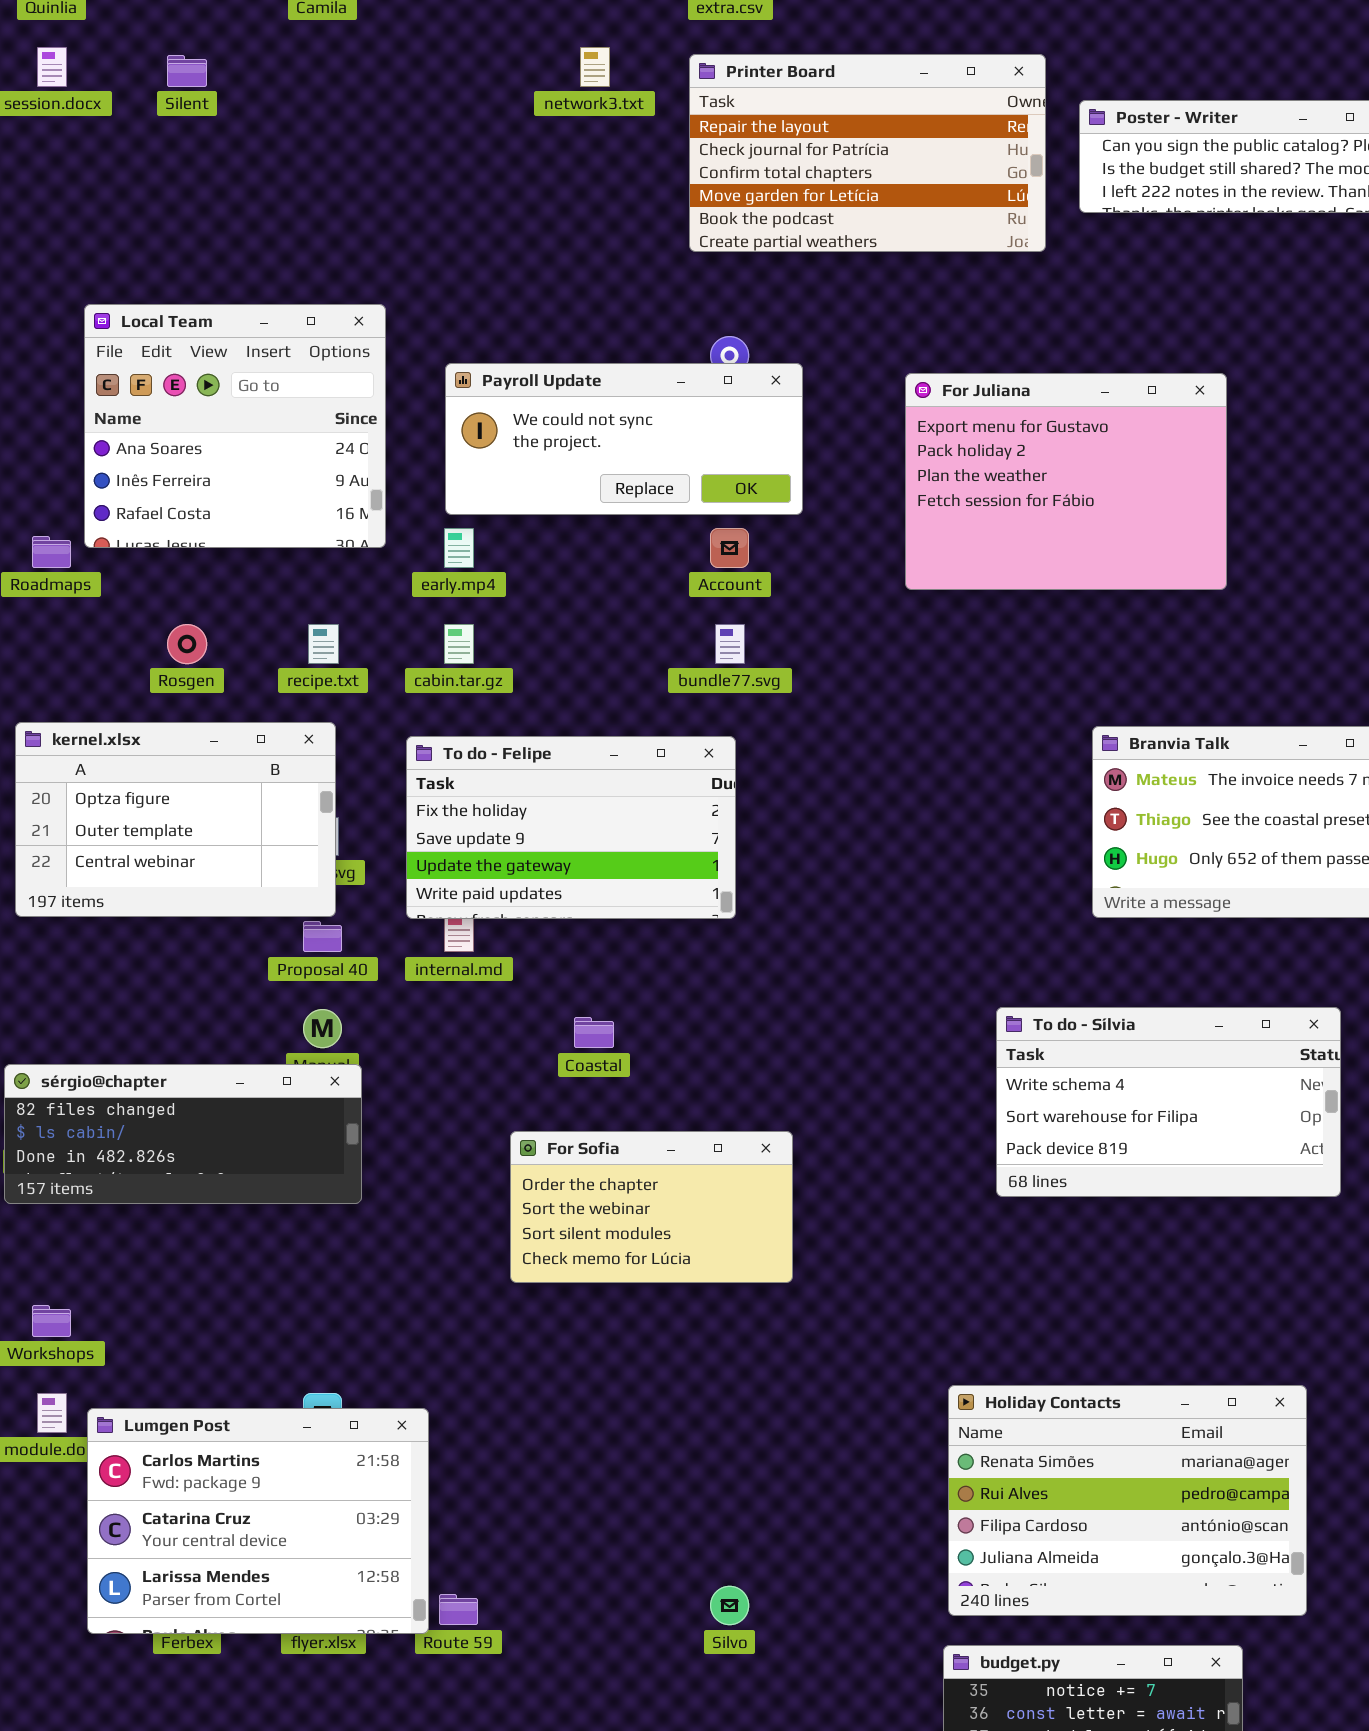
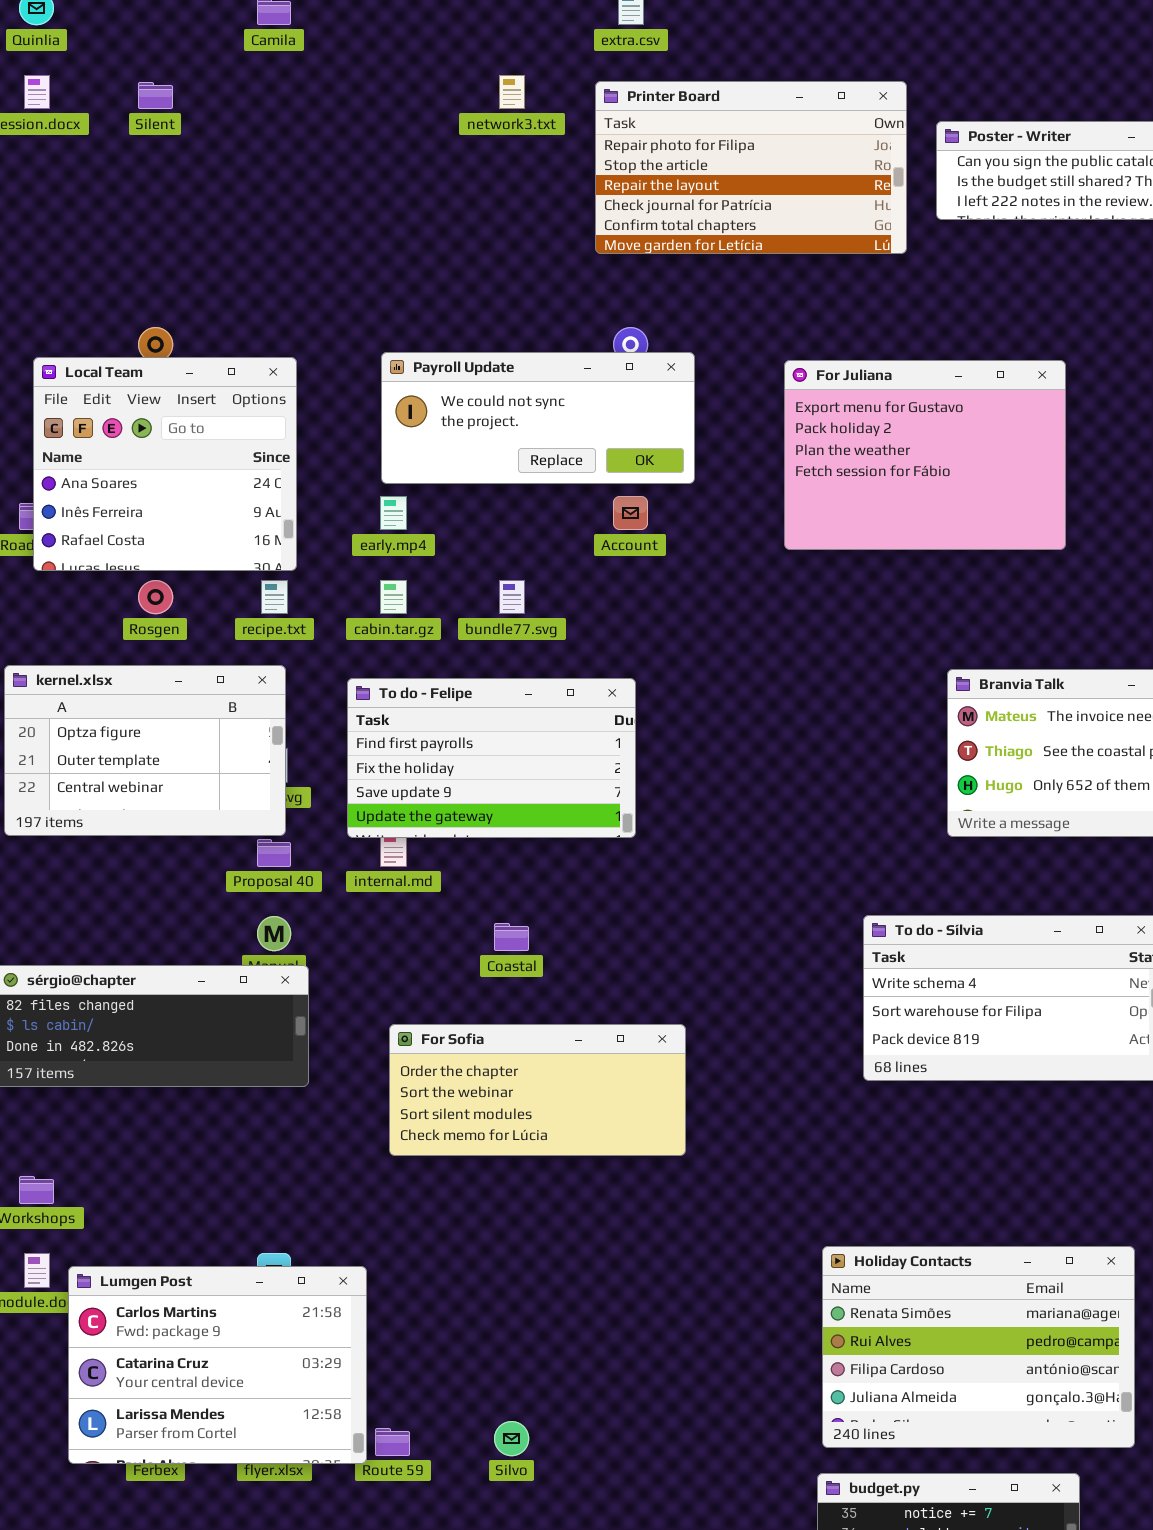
Printer Board: [689,54,1046,252] -> [595,81,907,254], scrolled up 2 rows
Local Team: [84,304,386,548] -> [33,357,297,571], moved
bundle77.svg: [715,624,745,664] -> [499,580,525,614], moved
To do - Felipe: [406,736,736,919] -> [347,678,636,838], scrolled up 1 row
For Sofia: [510,1131,793,1283] -> [389,1024,686,1156], resized
Silvo: [710,1586,749,1625] -> [494,1421,529,1456], moved

